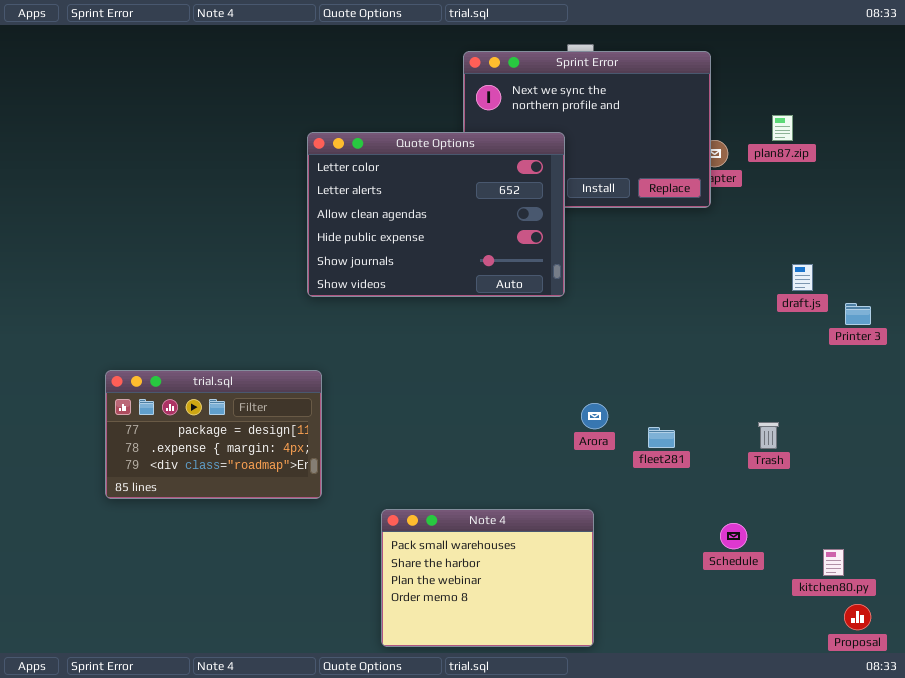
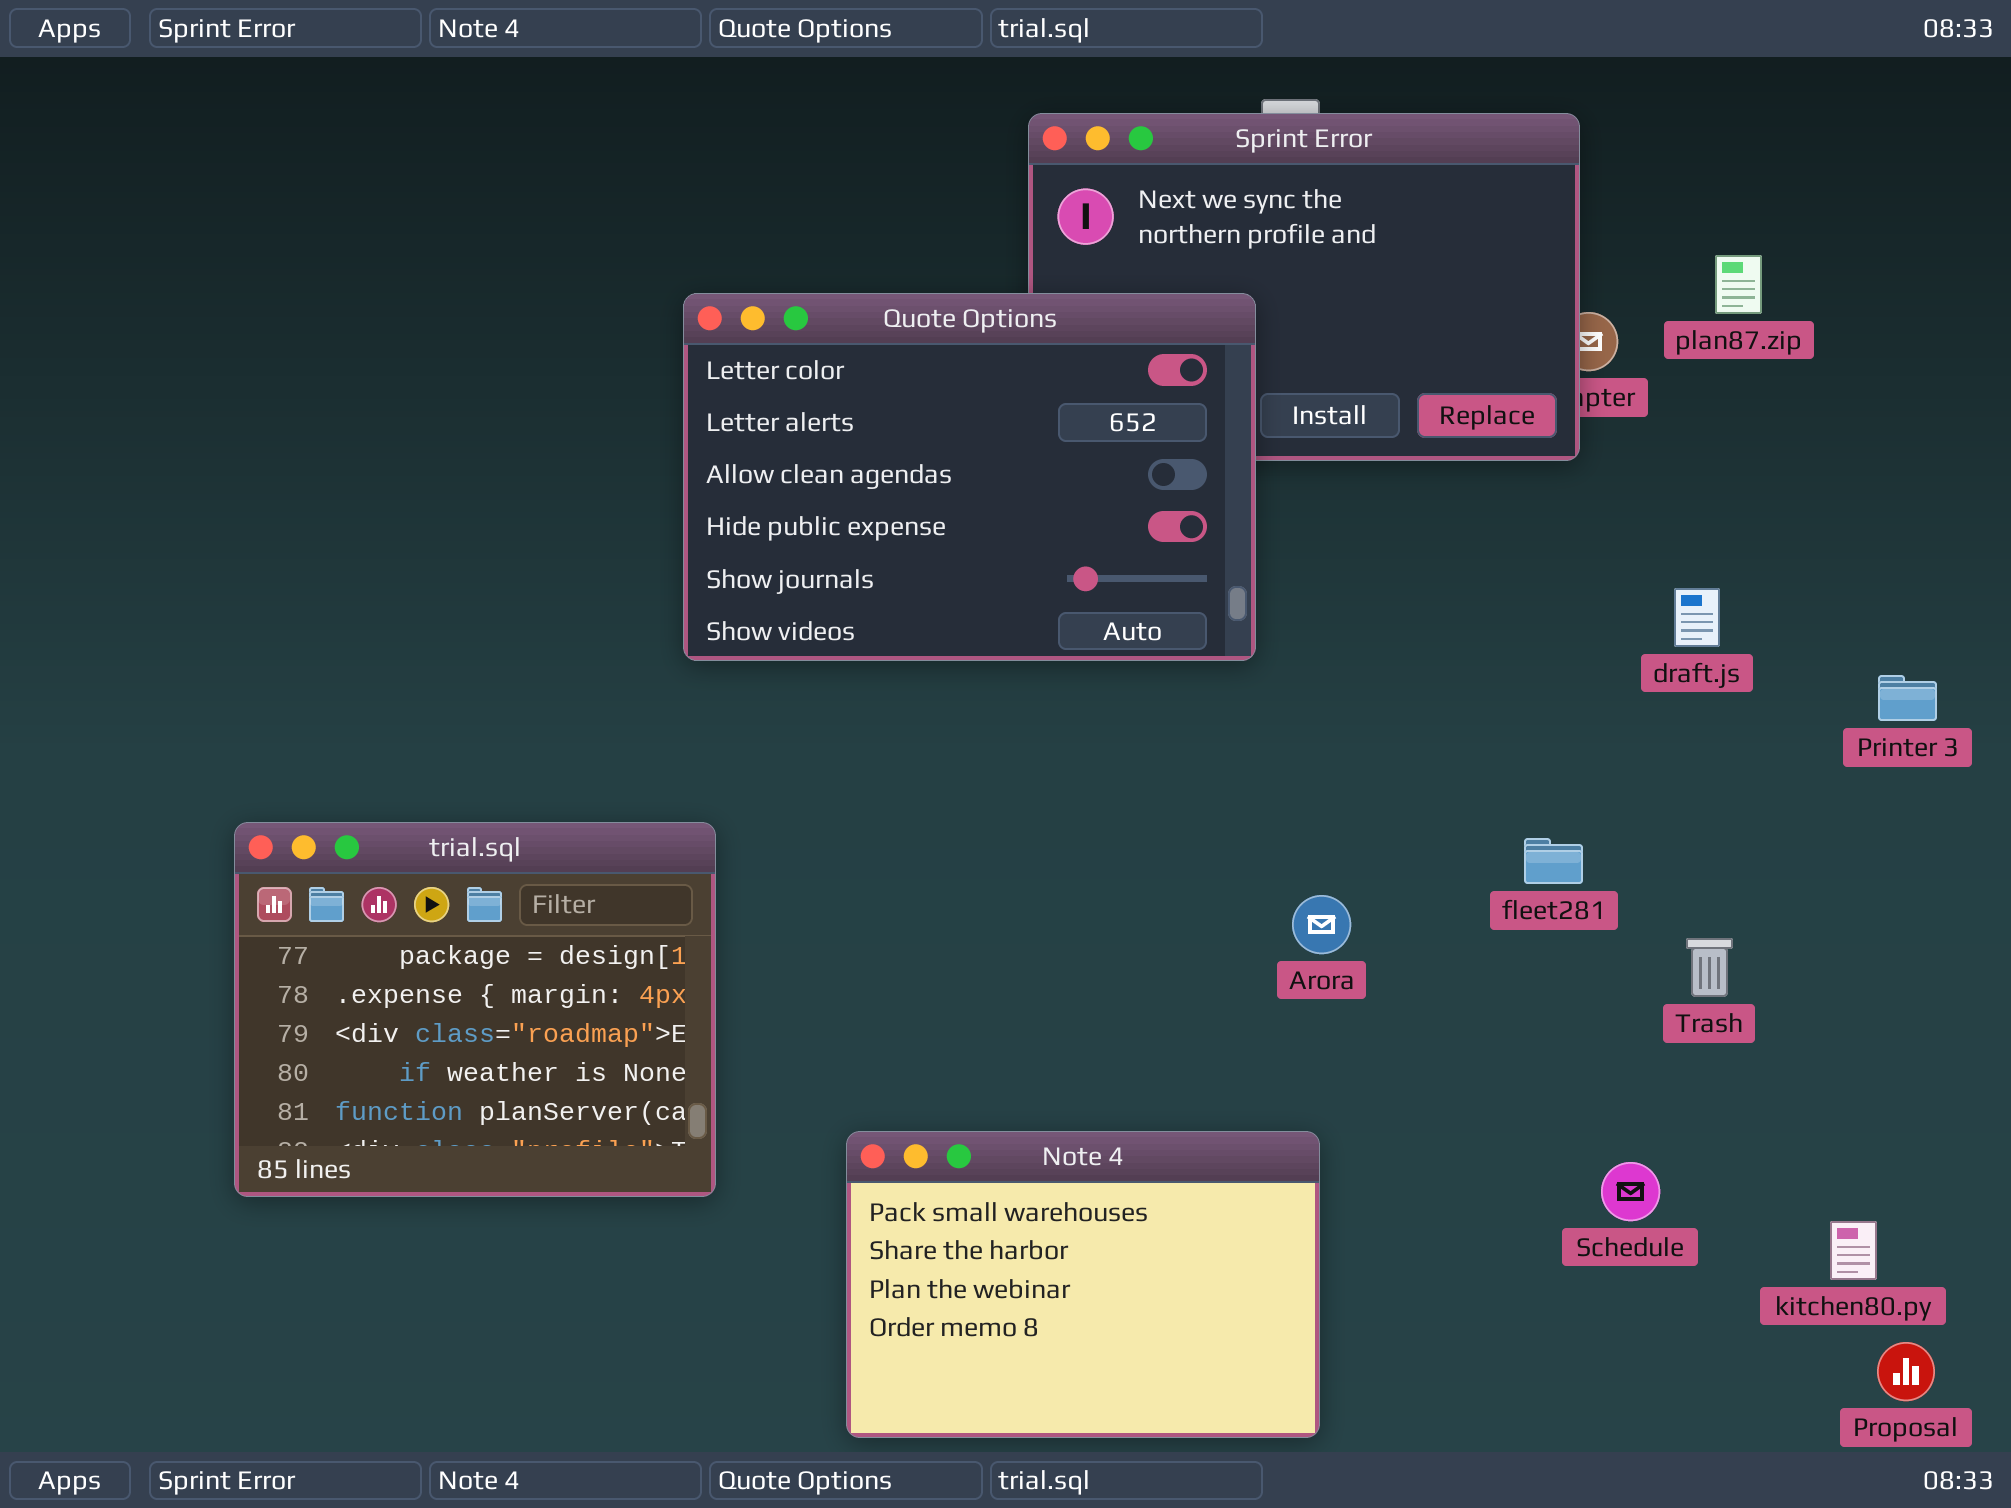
draft.js: [792,264,813,291] -> [1674,588,1720,647], moved
trial.sql: [105,370,322,499] -> [234,822,716,1197], resized
fleet281: [648,427,675,448] -> [1524,838,1583,884], moved

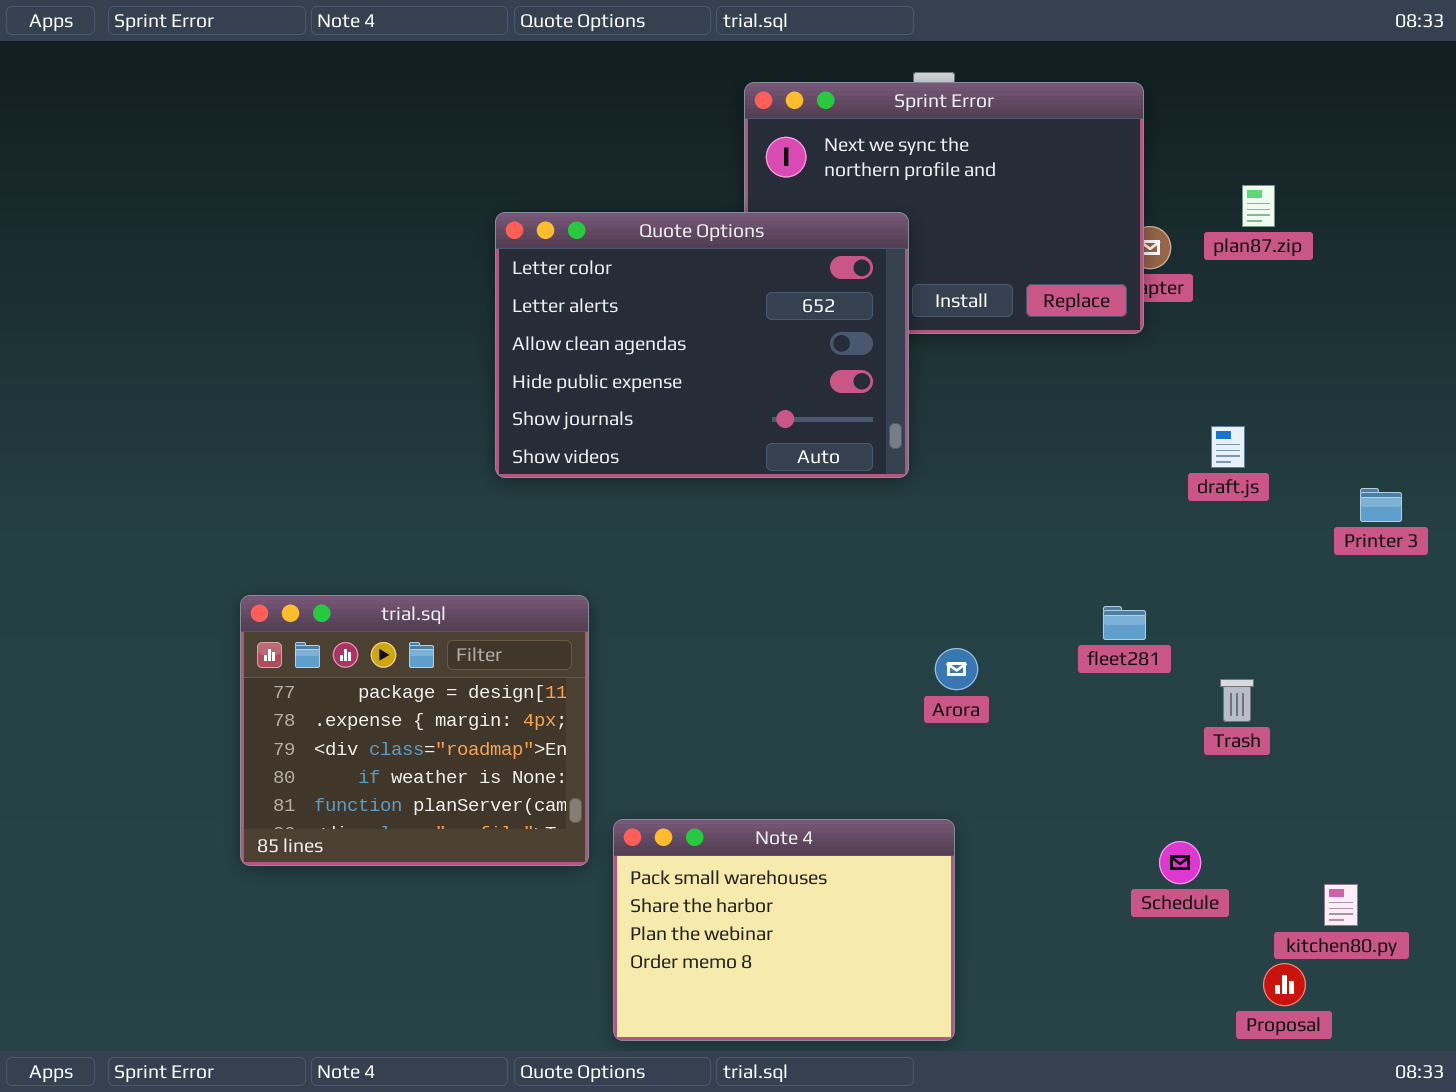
trial.sql: [234,822,716,1197] -> [240,595,589,866], moved
Proposal: [1877,1342,1935,1401] -> [1263,963,1306,1006], moved

